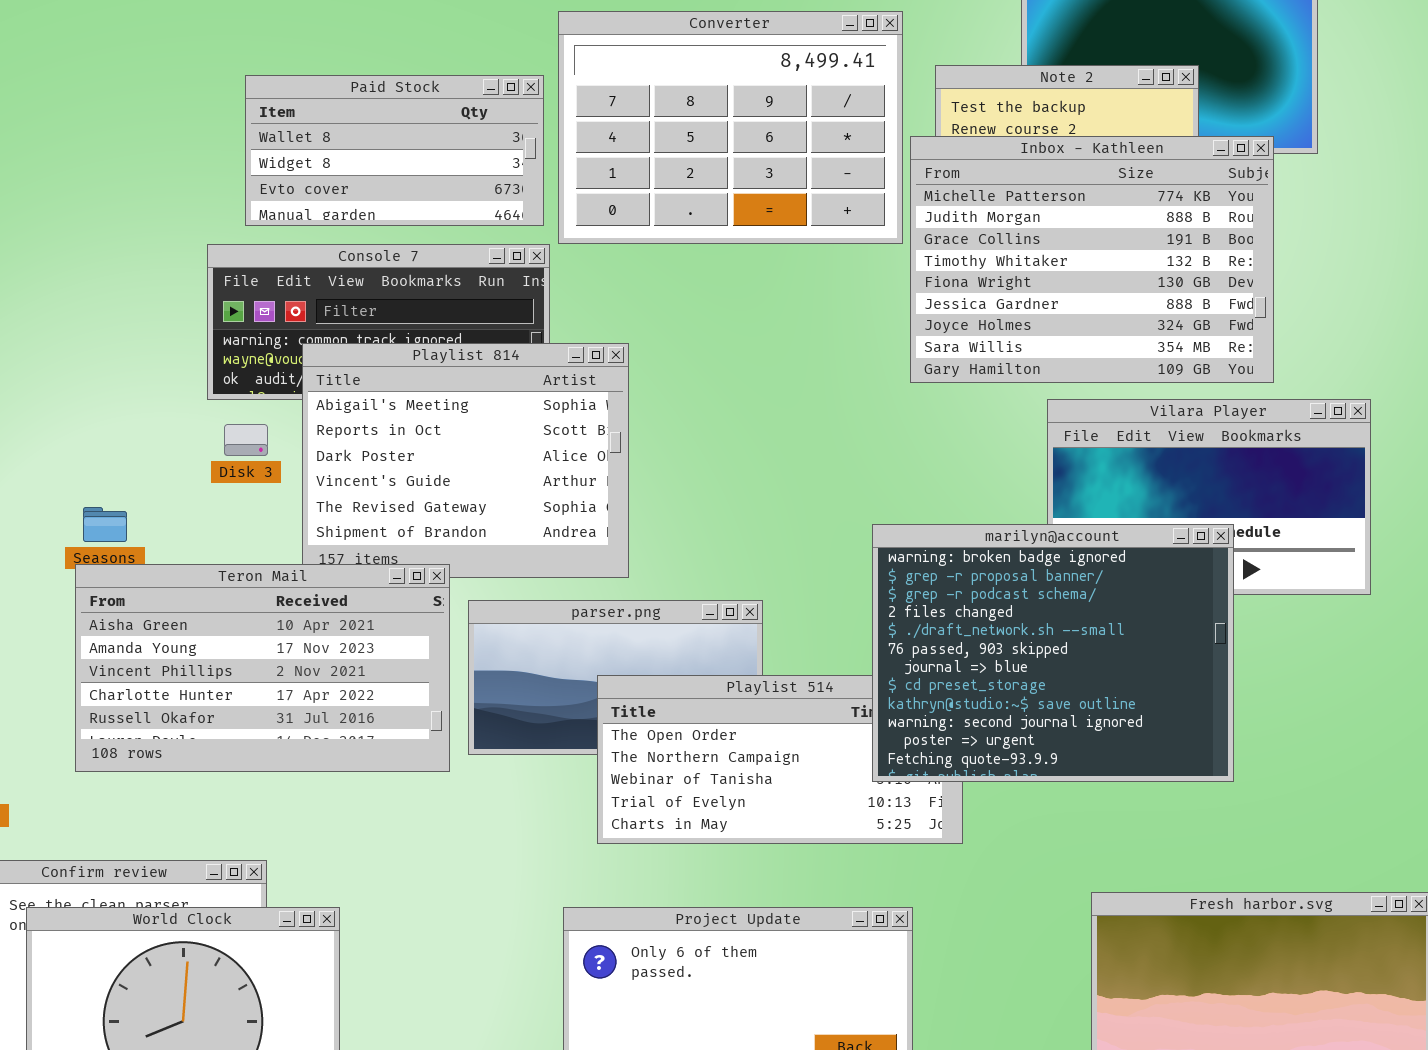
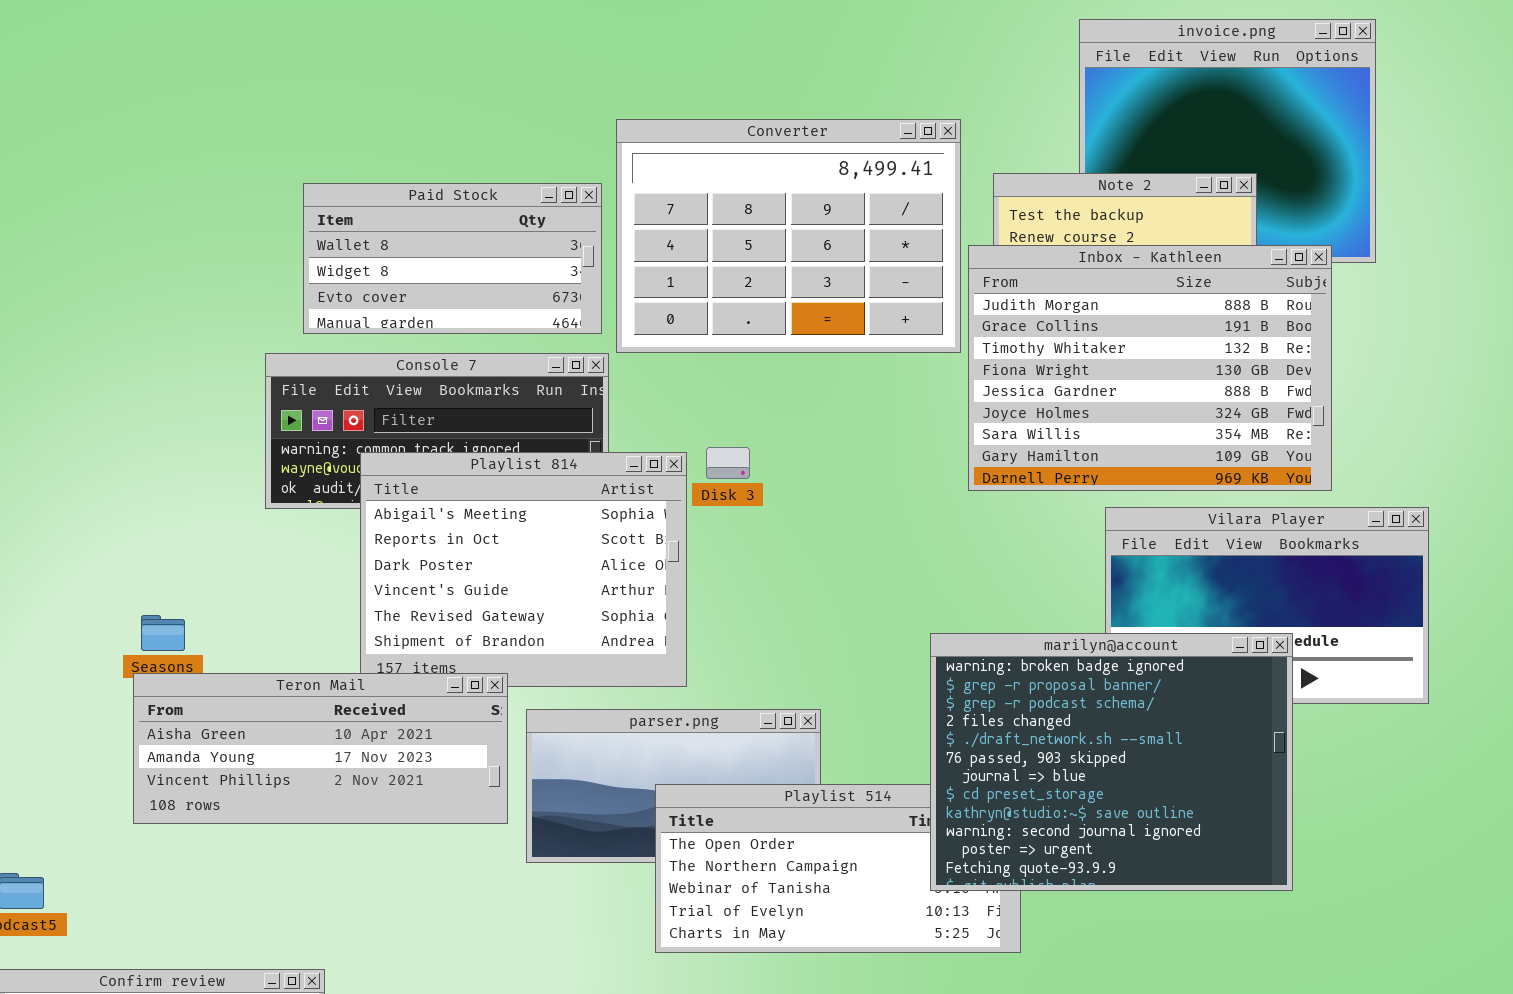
Inbox - Kathleen: [910,136,1274,383] -> [968,245,1332,491], scrolled down 1 row
Disk 3: [224,424,268,456] -> [706,447,750,479], moved
Teron Mail: [75,564,450,772] -> [133,673,508,824], resized

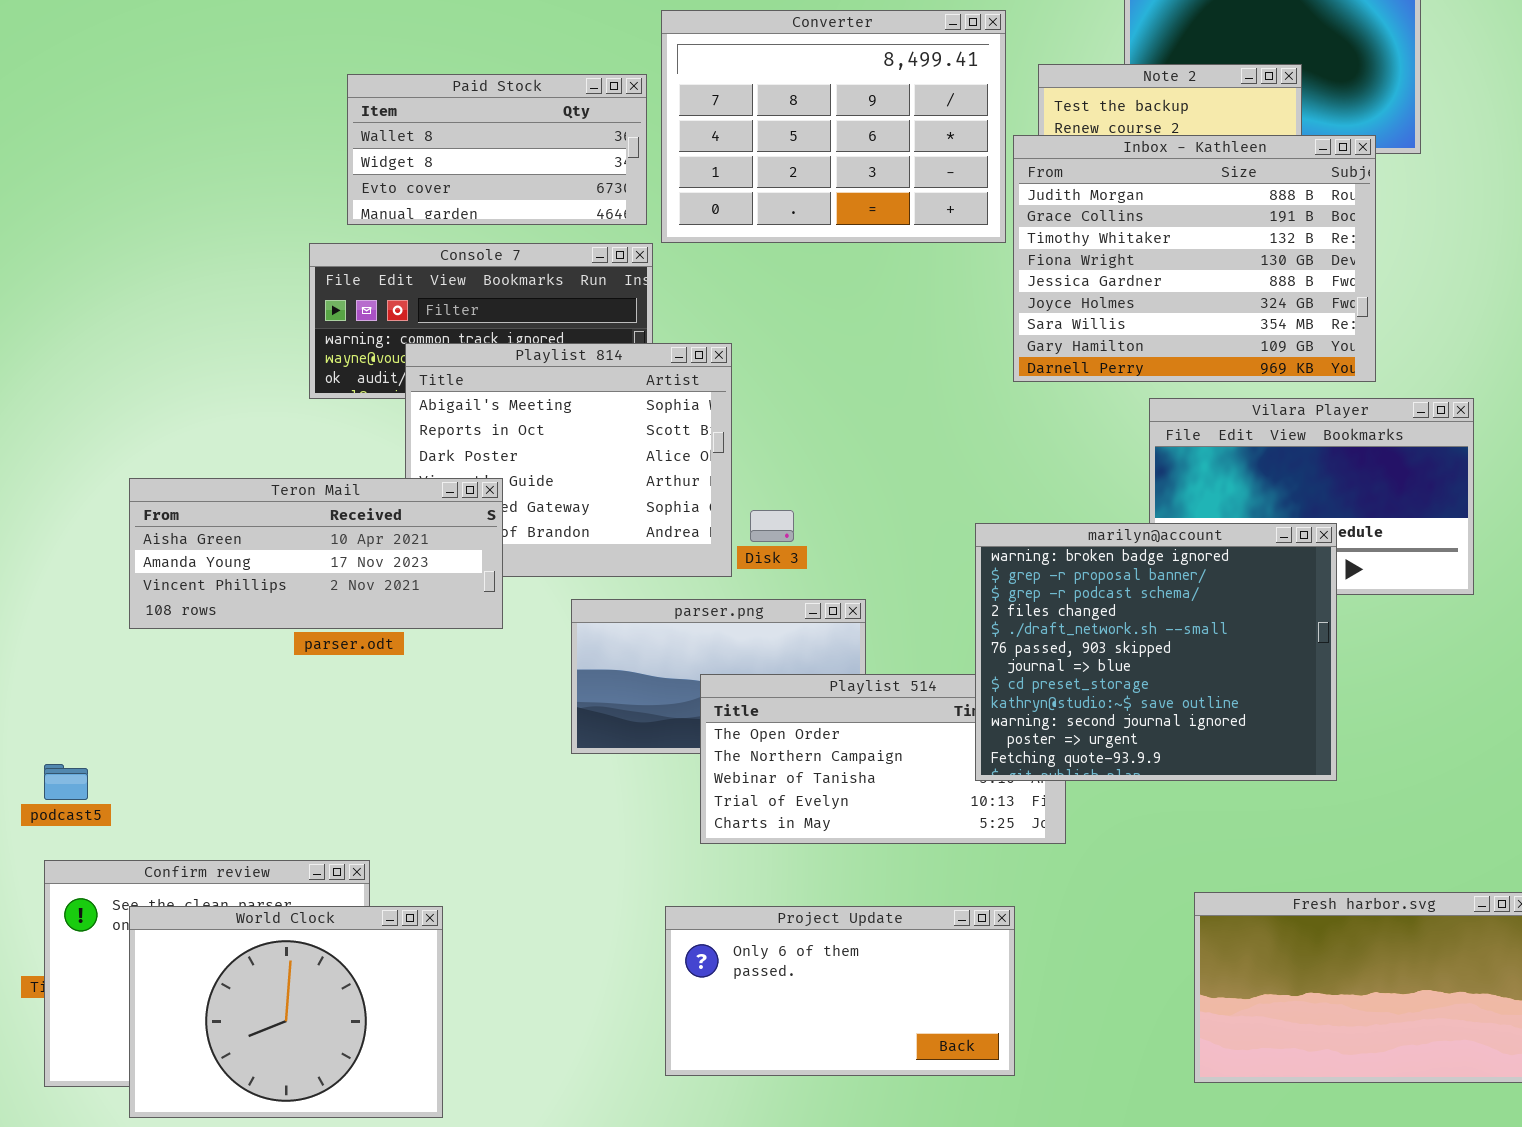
Disk 3: [706,447,750,479] -> [750,510,794,542], moved
Teron Mail: [133,673,508,824] -> [129,478,503,629], moved

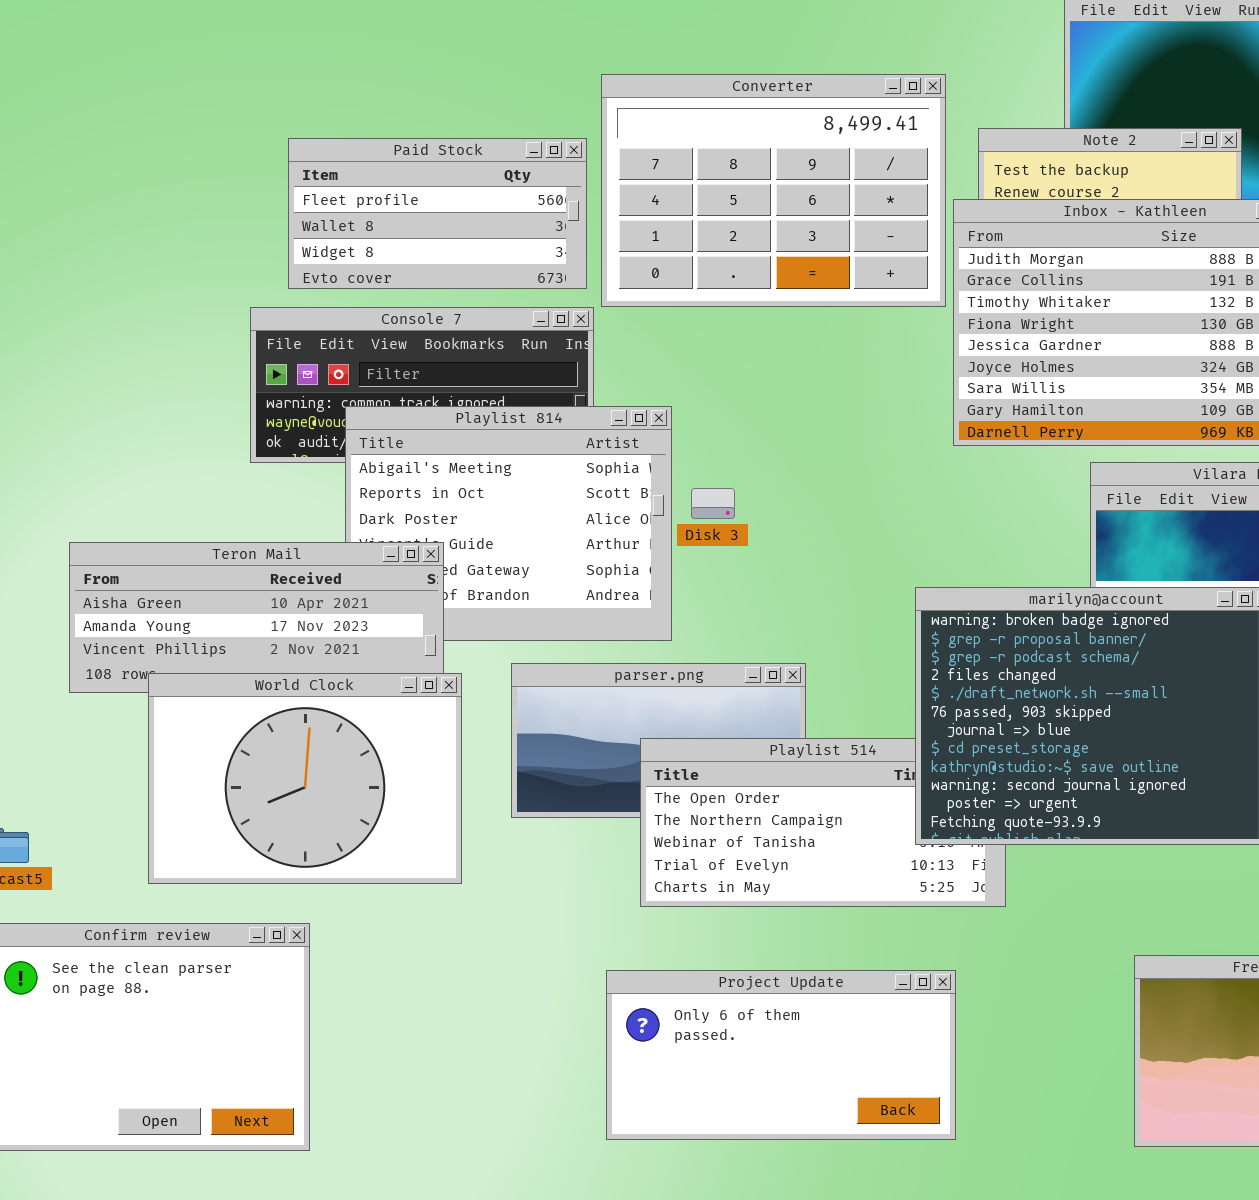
Paid Stock: [347,74,647,225] -> [288,138,587,289], scrolled up 1 row
Disk 3: [750,510,794,542] -> [691,488,735,519], moved
World Clock: [129,906,443,1118] -> [148,673,462,884], moved

